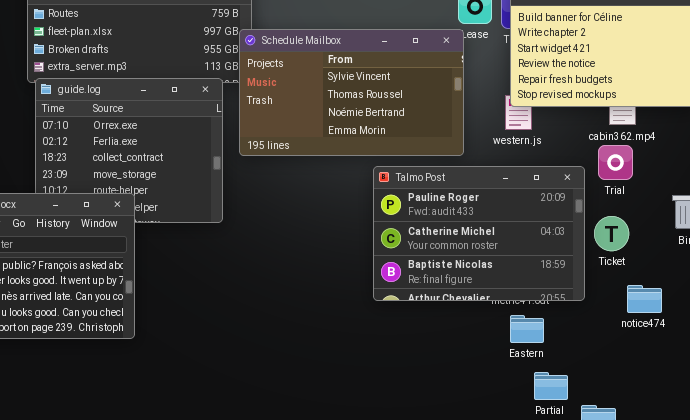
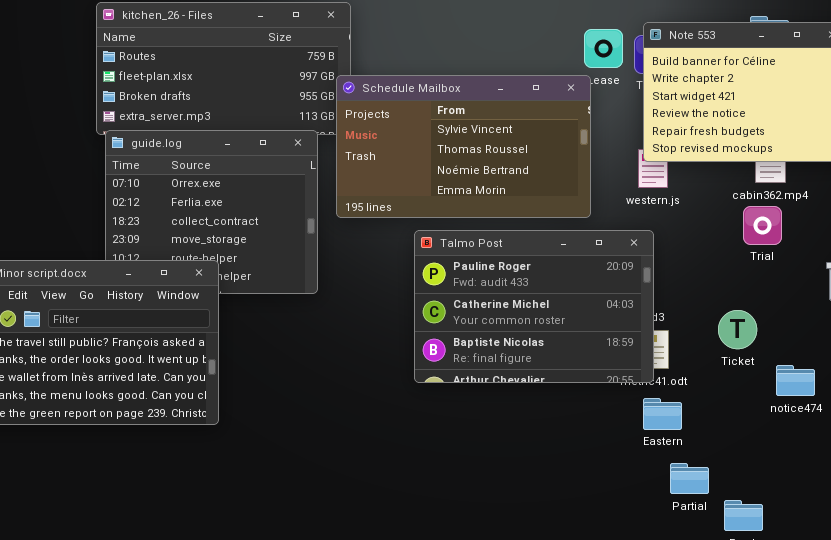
Talmo Post: [373,166,585,301] -> [414,230,654,383], moved
Ticket: [594,216,629,251] -> [718,310,757,349], moved

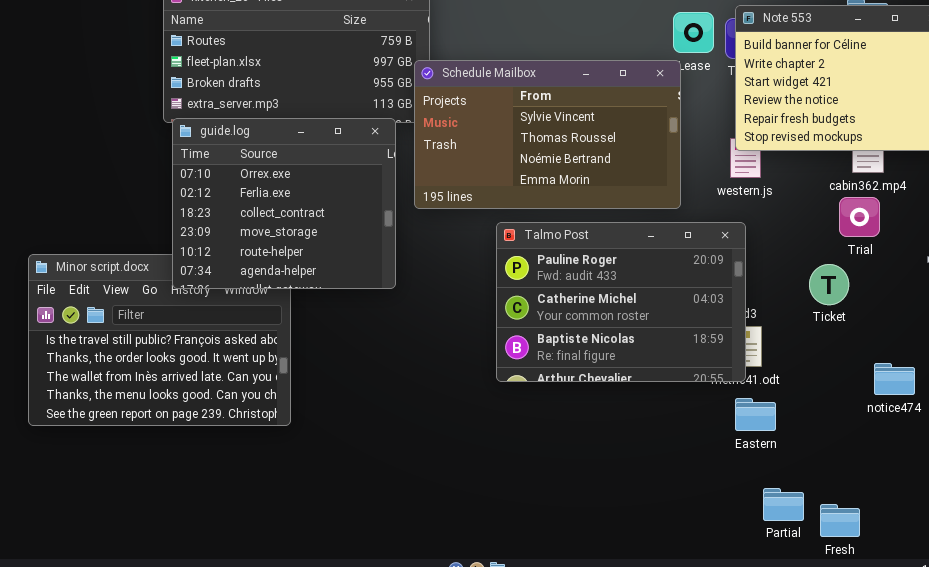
guide.log: [105,130,318,294] -> [172,118,396,289], raised
Ticket: [718,310,757,349] -> [809,264,849,305], moved
Partial: [670,463,709,494] -> [763,488,804,521], moved

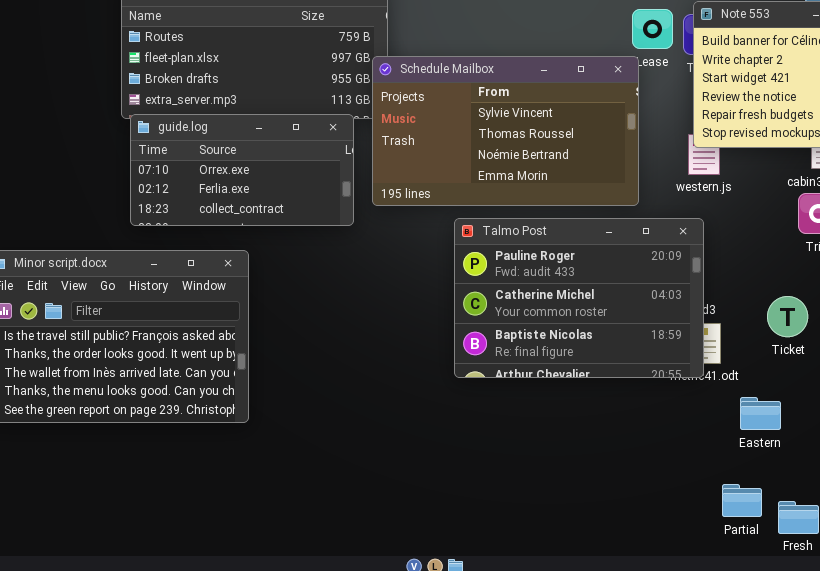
guide.log: [172,118,396,289] -> [130,114,354,226], resized
Ticket: [809,264,849,305] -> [767,296,808,337], moved
Eastern: [735,398,776,431] -> [740,397,781,430], moved

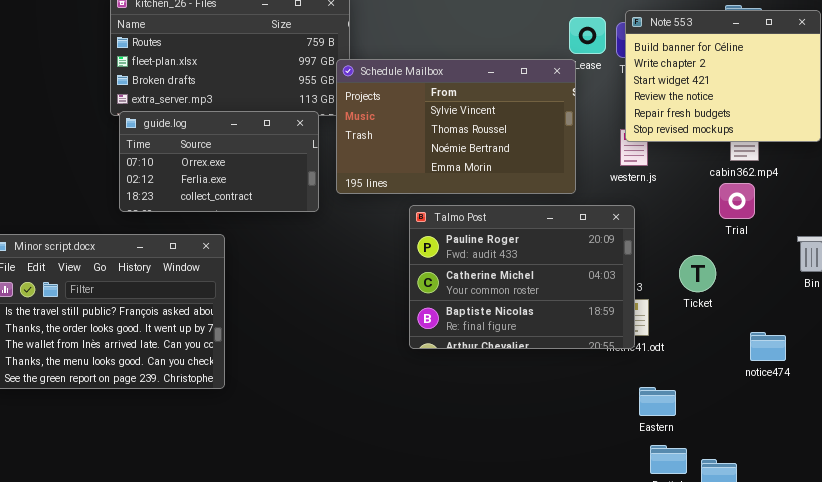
Ticket: [767,296,808,337] -> [679,255,716,292], moved
Eastern: [740,397,781,430] -> [639,387,676,416], moved

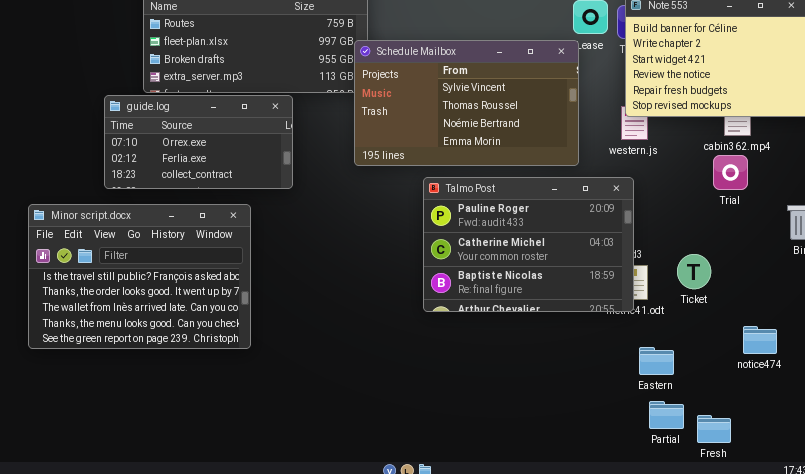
guide.log: [119,111,319,212] -> [104,95,293,189], moved
Ticket: [679,255,716,292] -> [677,254,711,289], moved
notice474: [750,332,786,361] -> [743,326,777,354], moved

